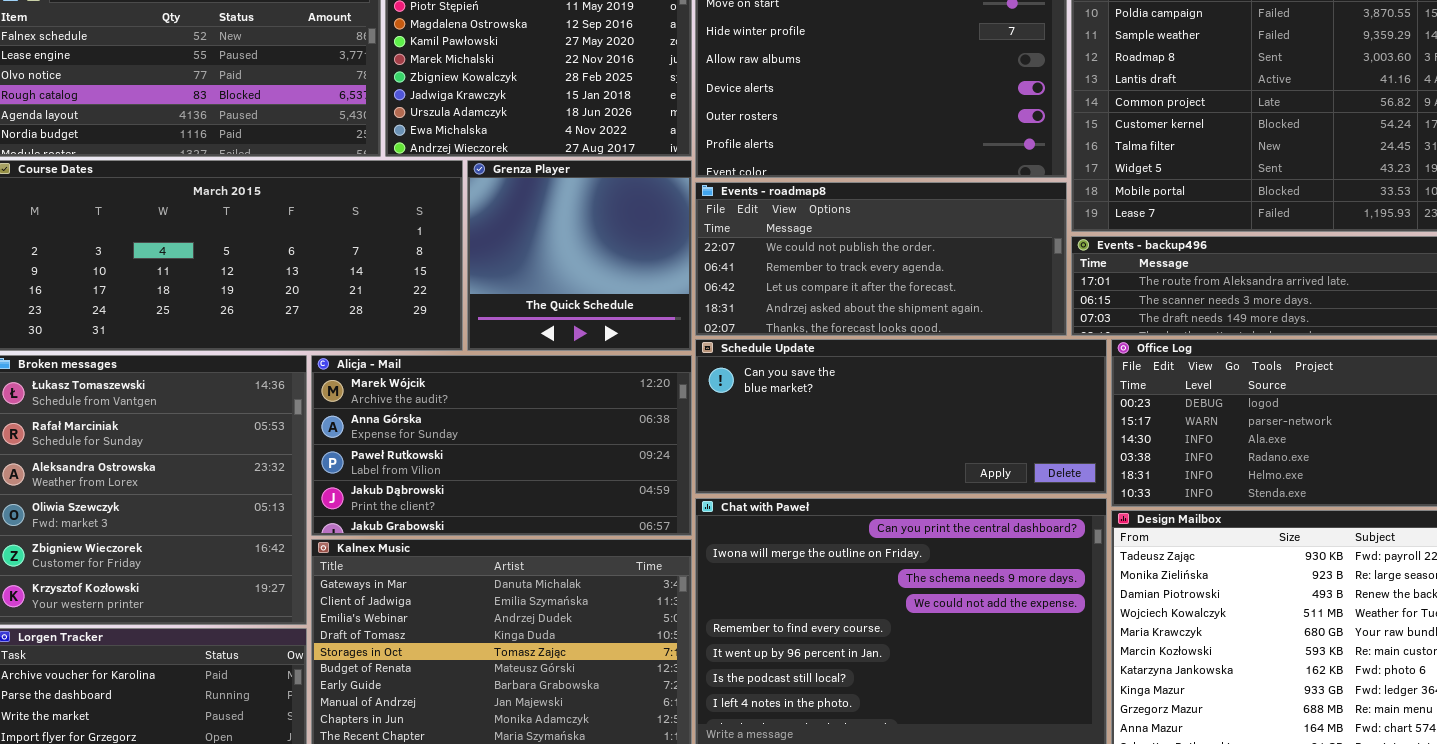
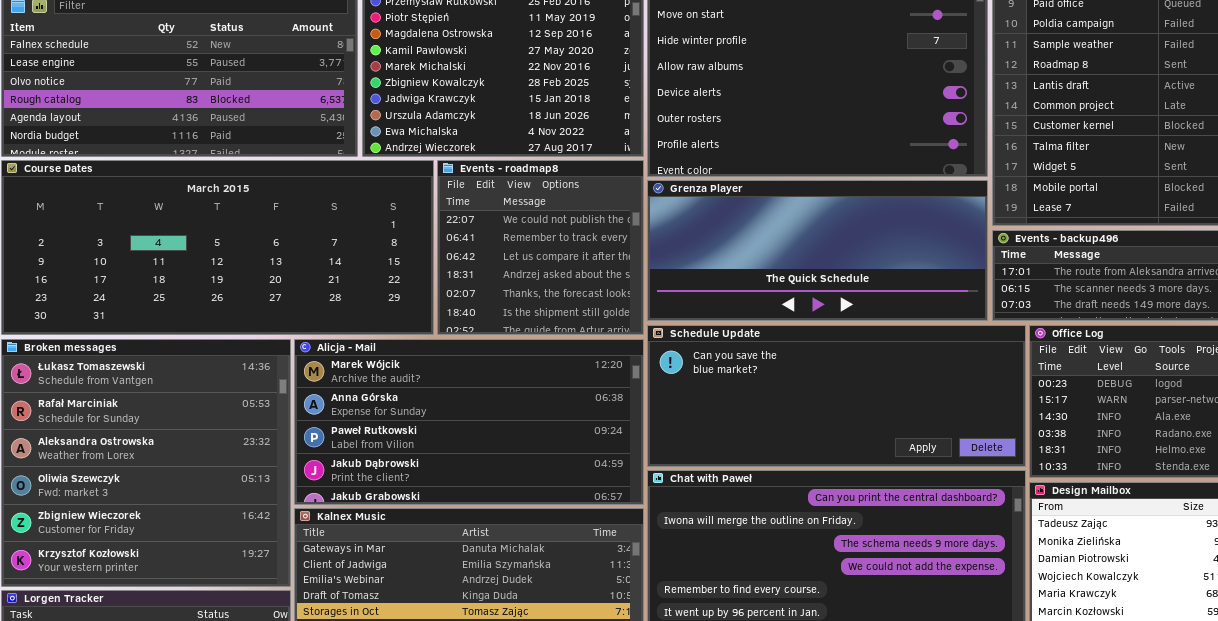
Grenza Player: [467,160,692,351] -> [647,180,988,321], moved, resized
Events - roadmap8: [695,182,1067,336] -> [437,160,644,335], moved, resized

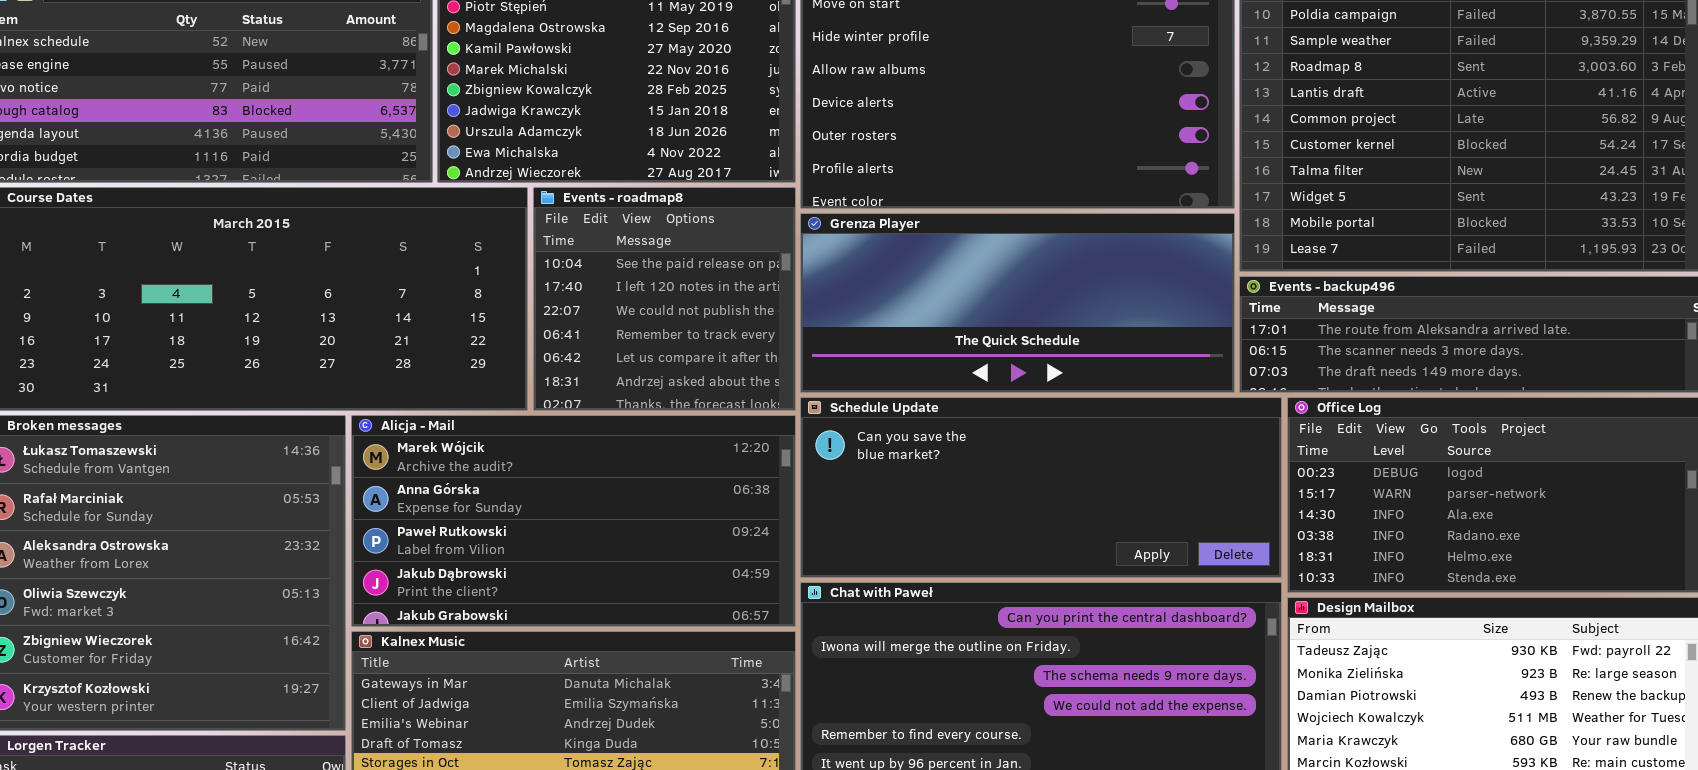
Events - roadmap8: [437,160,644,335] -> [533,187,796,411], scrolled up 2 rows

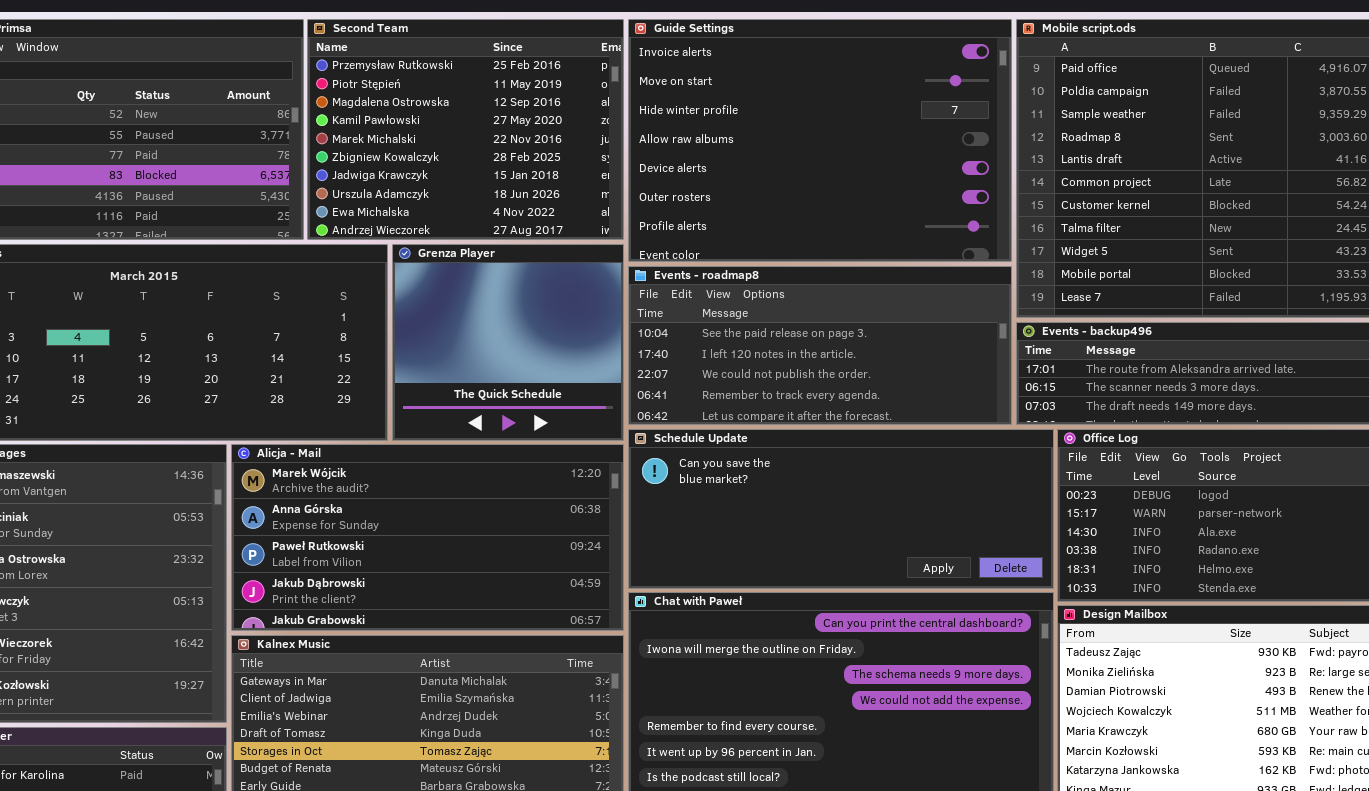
Events - roadmap8: [533,187,796,411] -> [628,266,1012,425], moved, resized
Grenza Player: [800,213,1235,393] -> [392,244,624,441], moved, resized

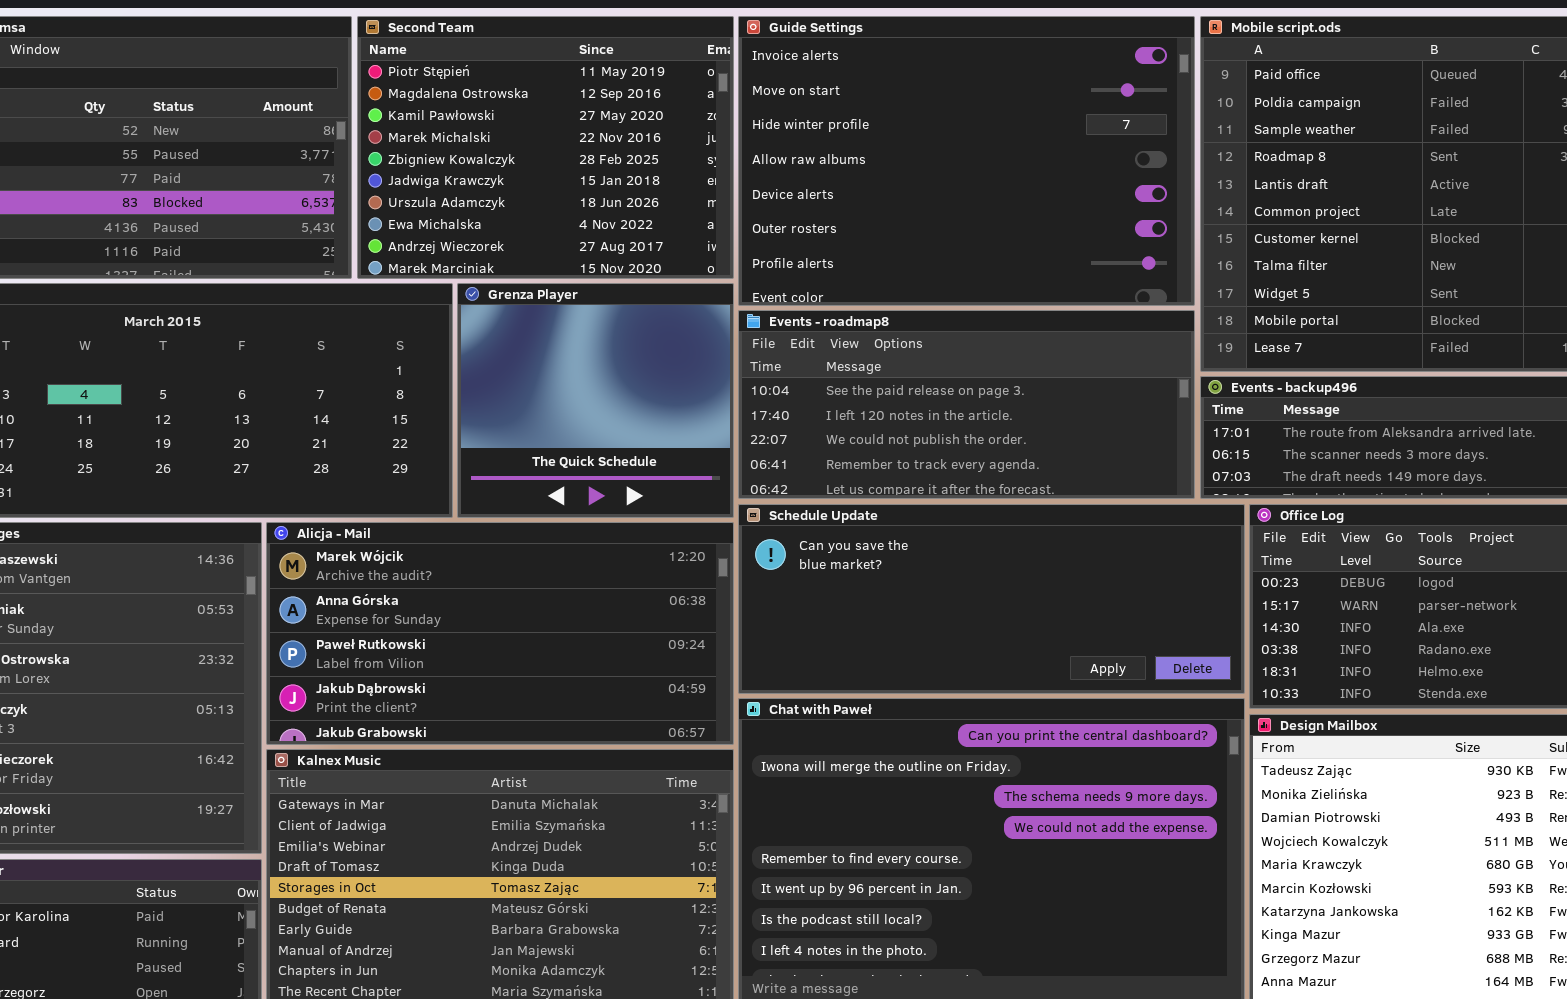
Second Team: [307,19,624,240] -> [357,16,734,279], scrolled down 1 row

